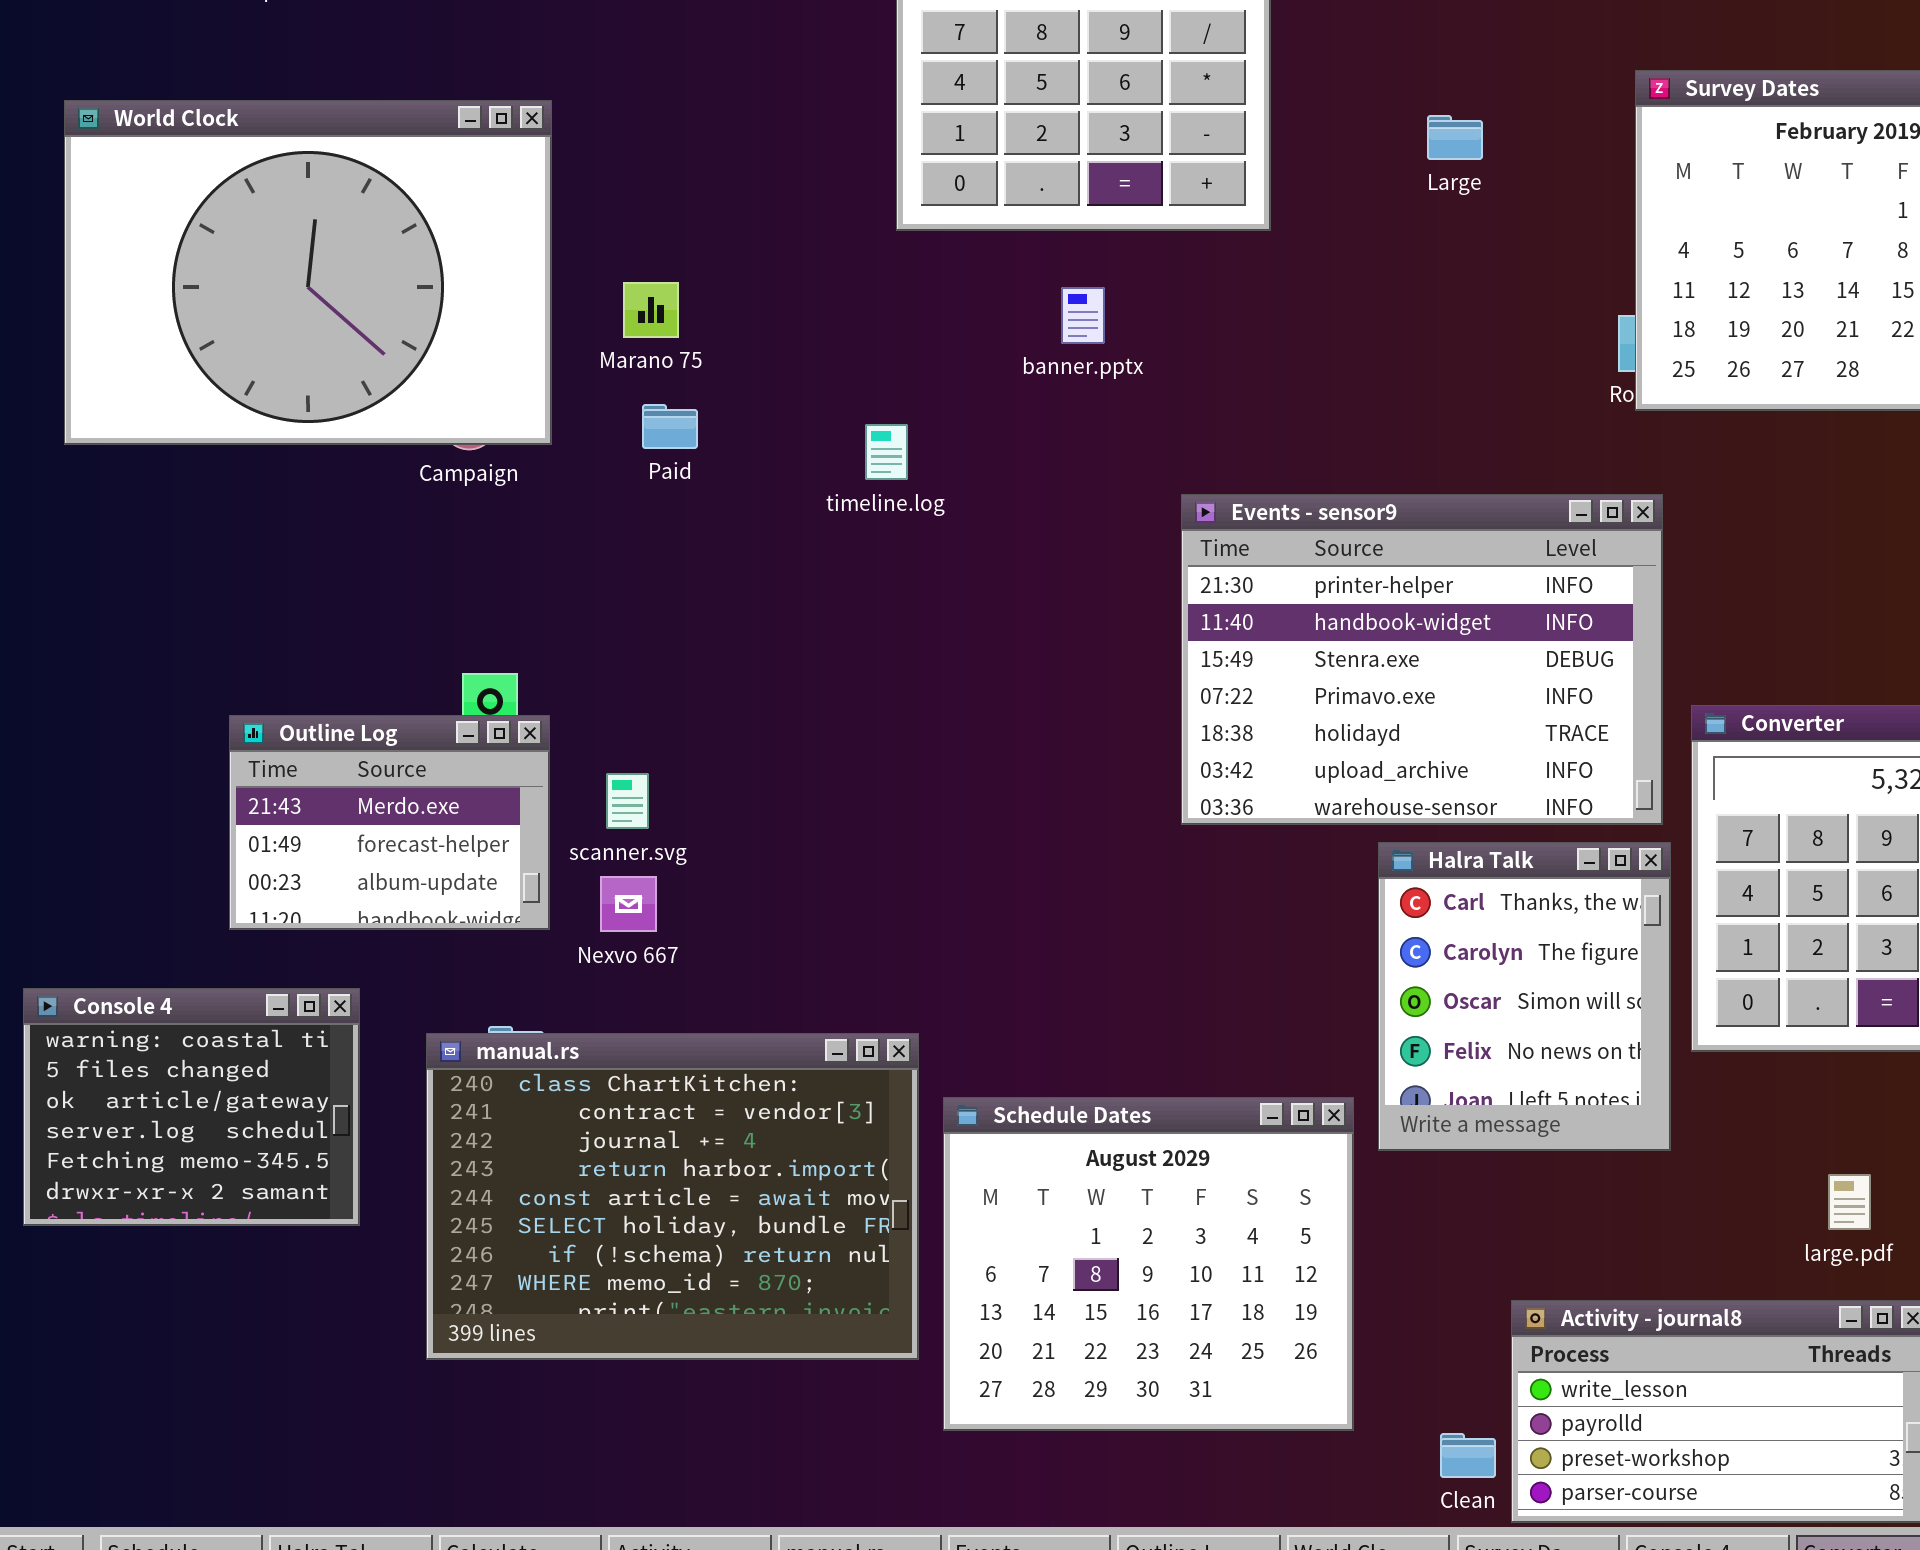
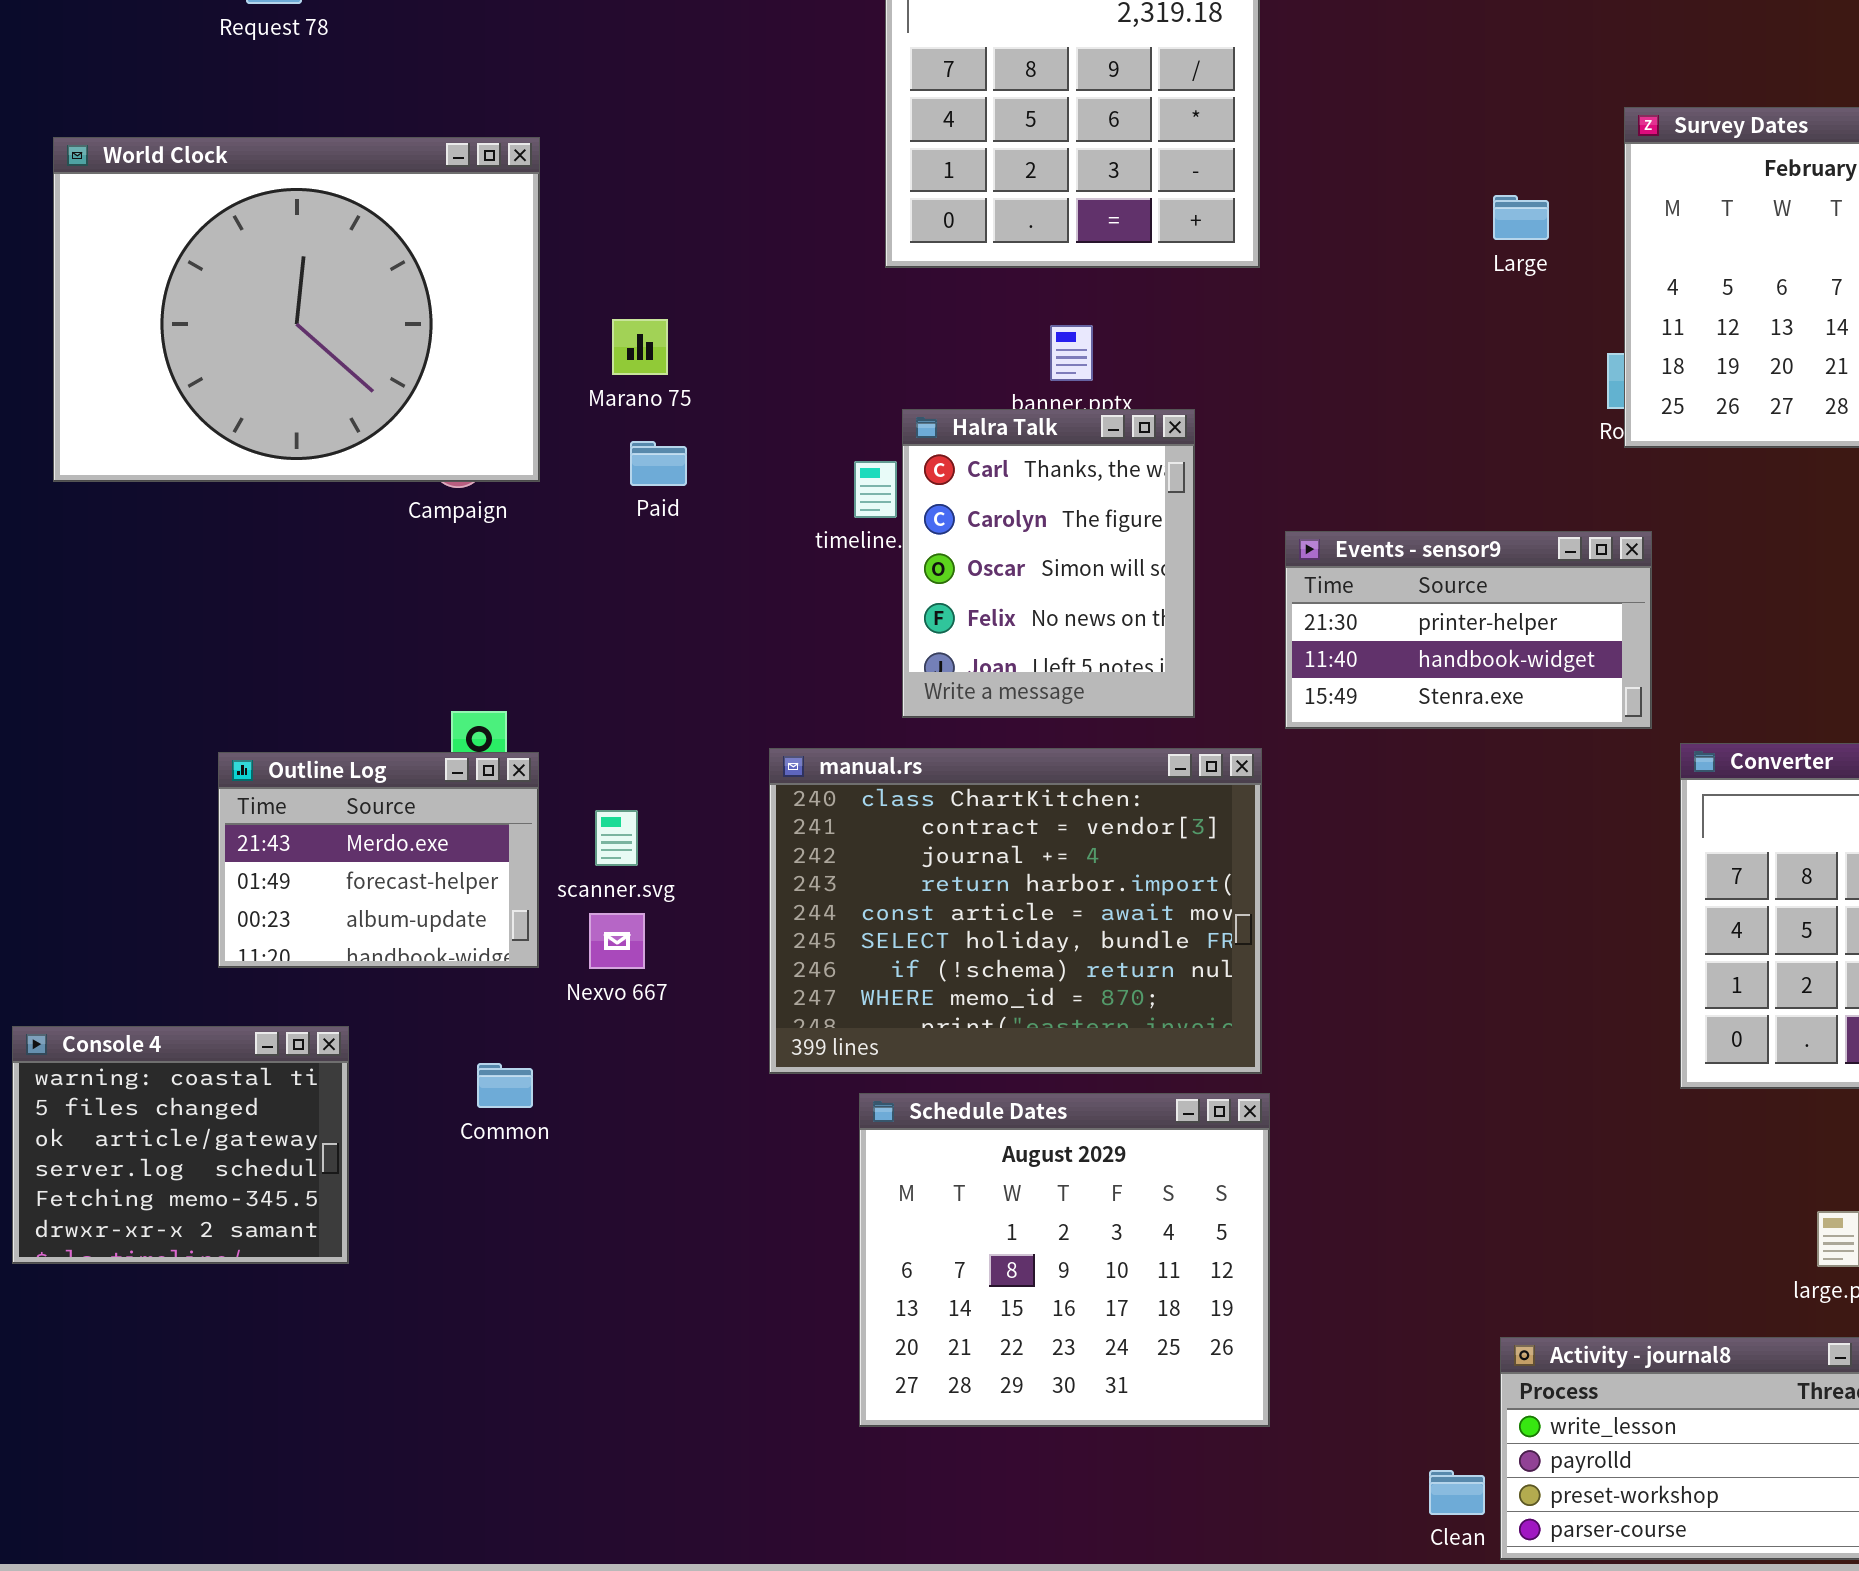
Large: [1427,115,1483,160] -> [1493,195,1549,240], moved
Events - sensor9: [1181,494,1663,825] -> [1285,531,1652,729], resized
Halra Talk: [1378,842,1671,1151] -> [902,409,1195,718], moved
manual.rs: [426,1033,919,1360] -> [769,748,1262,1074], moved
Schedule Dates: [943,1097,1354,1431] -> [859,1093,1270,1427], moved

